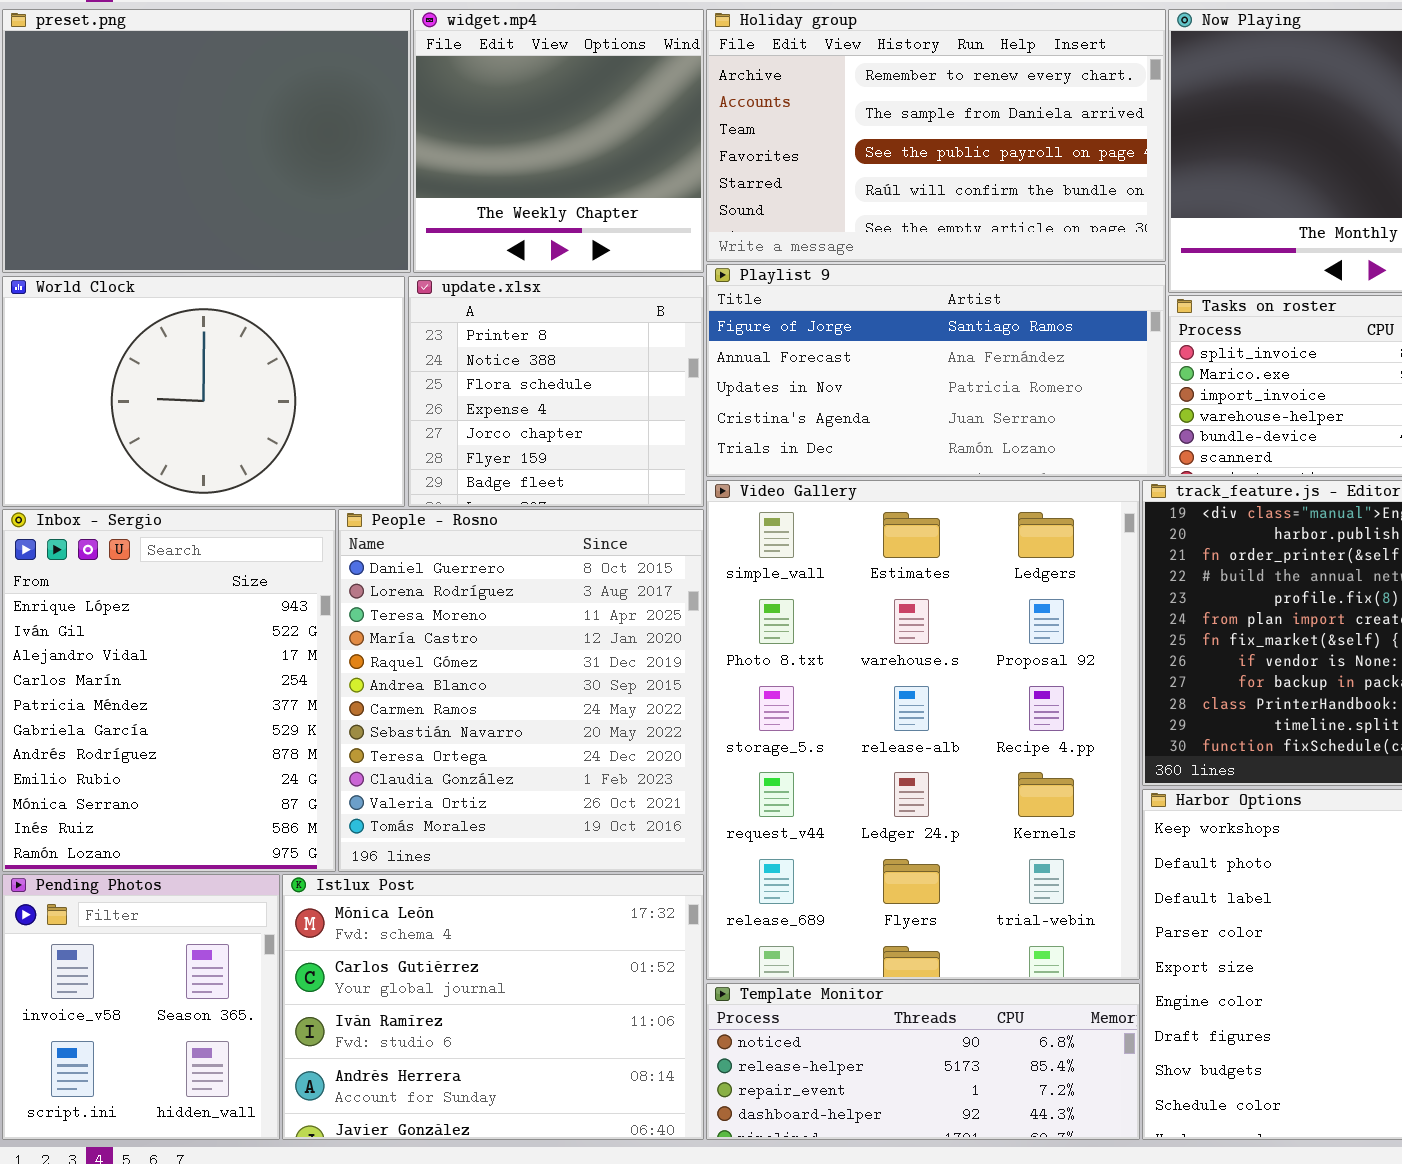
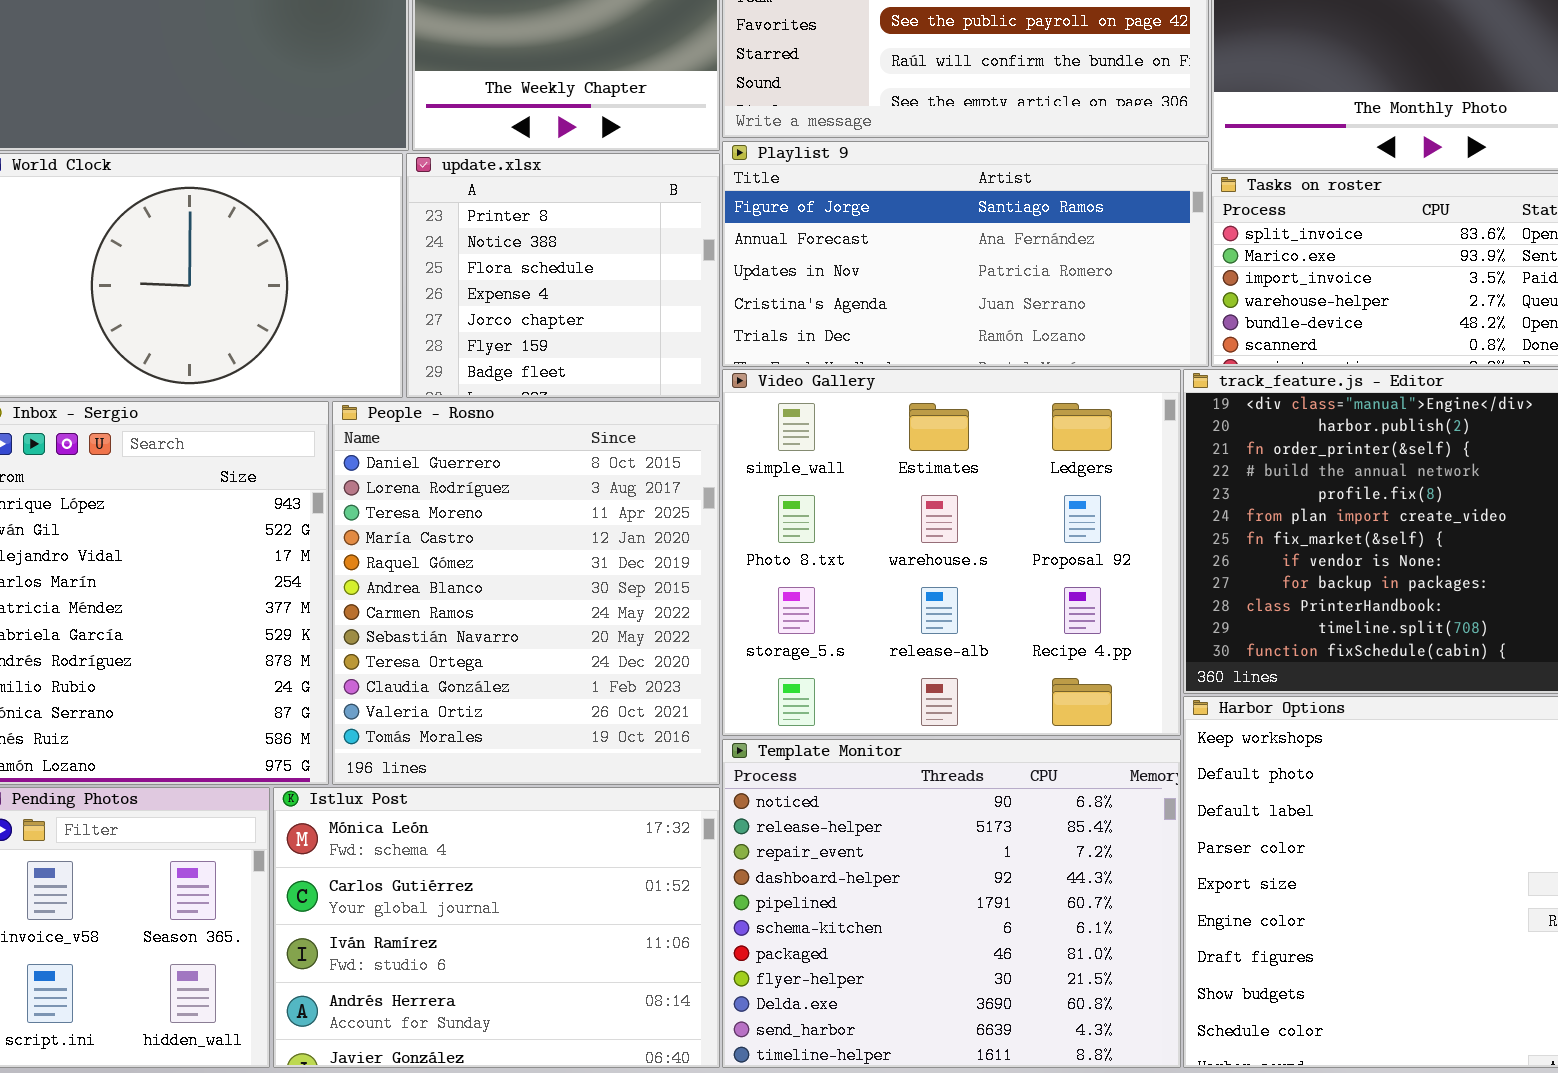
Video Gallery: [706,480,1140,980] -> [722,369,1181,736], resized
Template Monitor: [706,983,1140,1140] -> [722,739,1181,1068], resized

